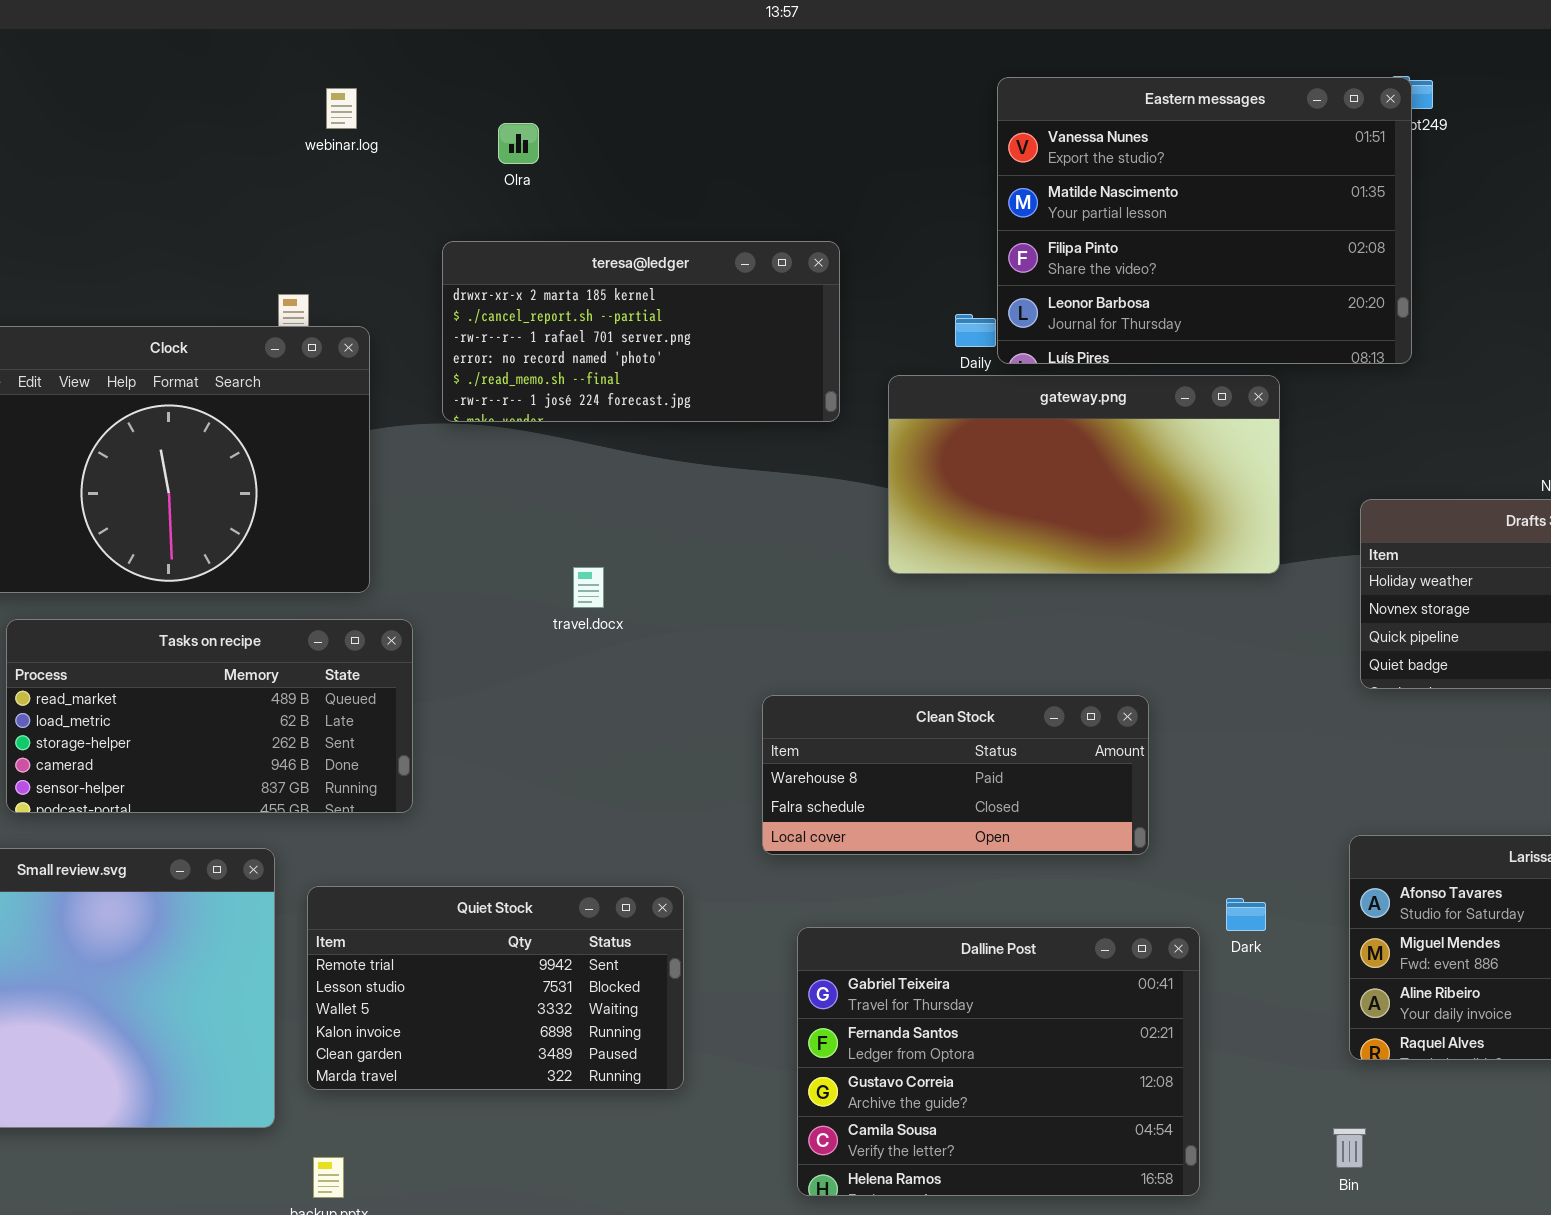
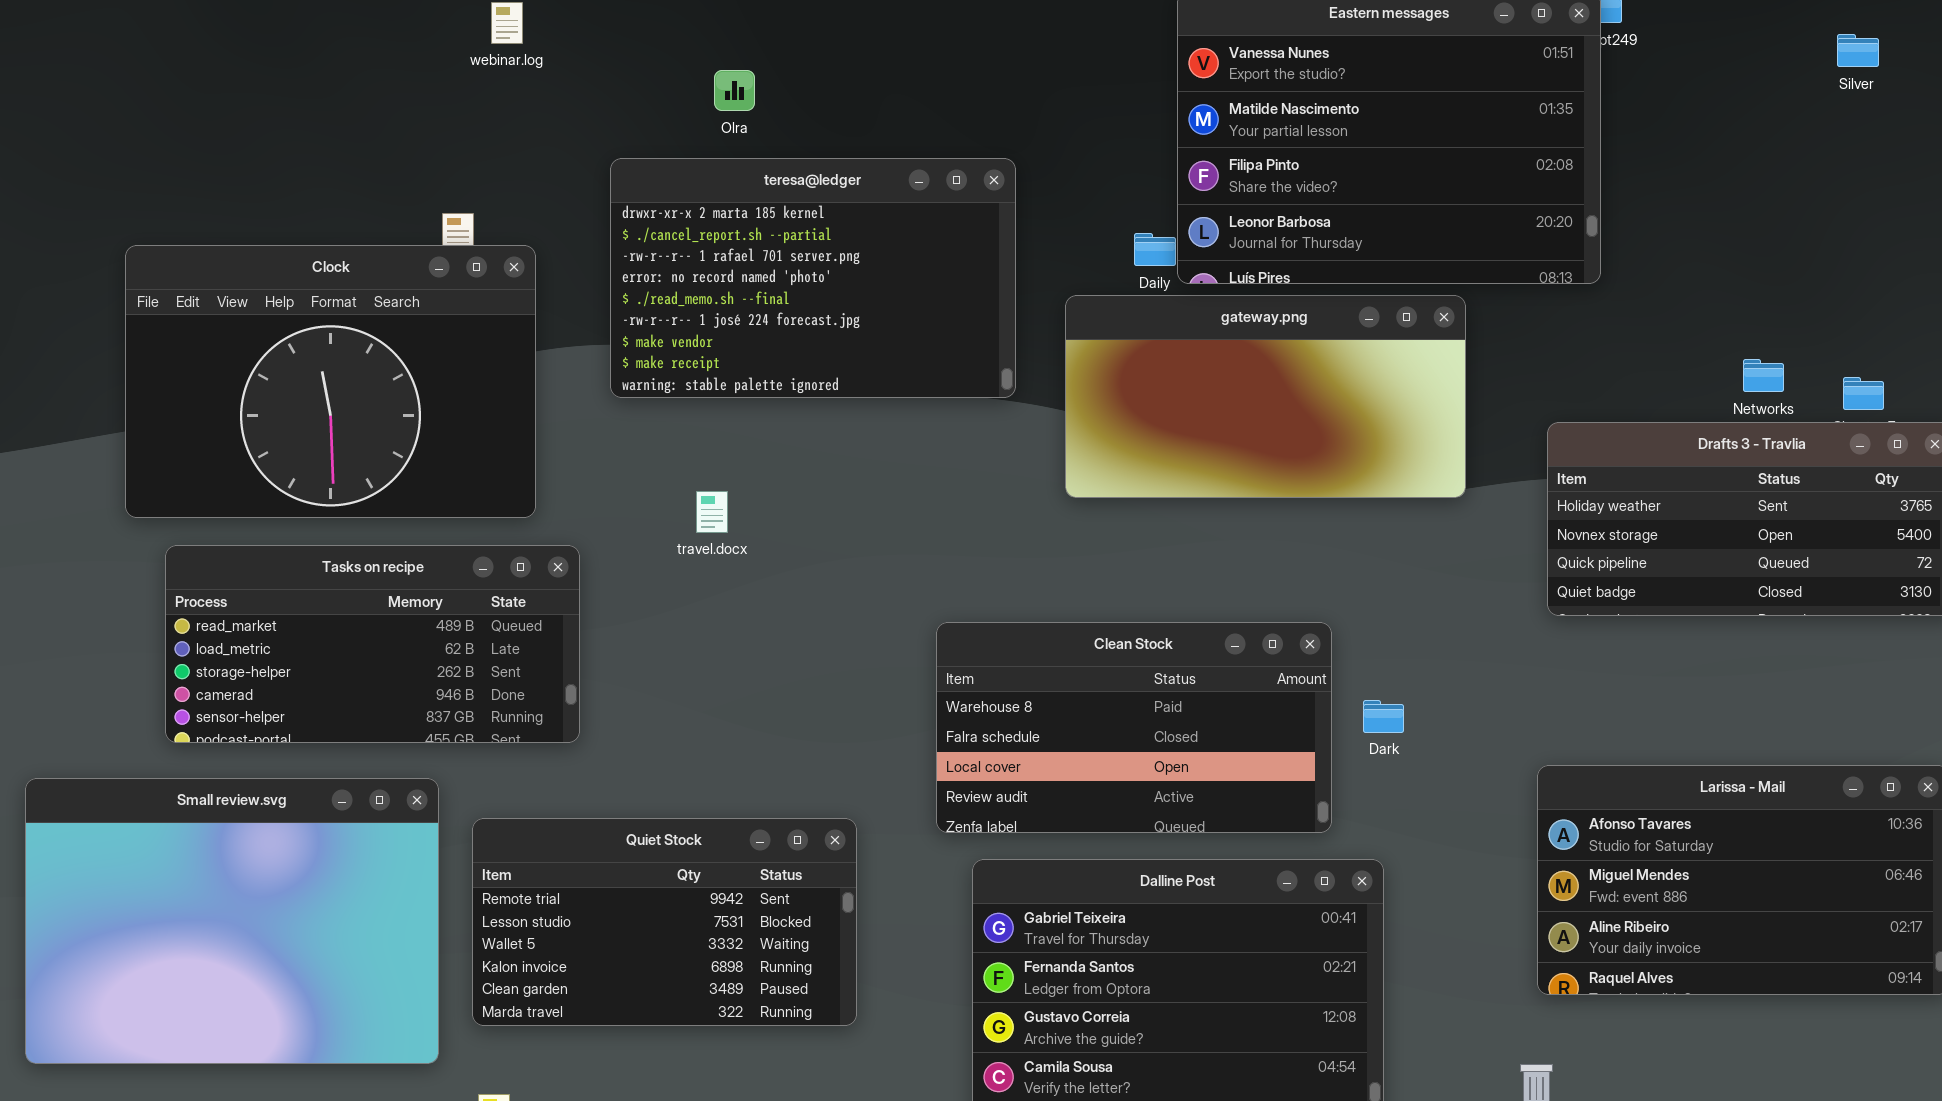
Olra: [498,123,539,164] -> [714,70,755,111], moved
teresa@ledger: [442,241,840,422] -> [610,158,1016,398], resized
travel.docx: [573,567,604,608] -> [696,491,728,533], moved
Clean Stock: [762,695,1149,855] -> [936,622,1332,833], resized
Dark: [1226,898,1266,931] -> [1363,700,1404,733], moved

